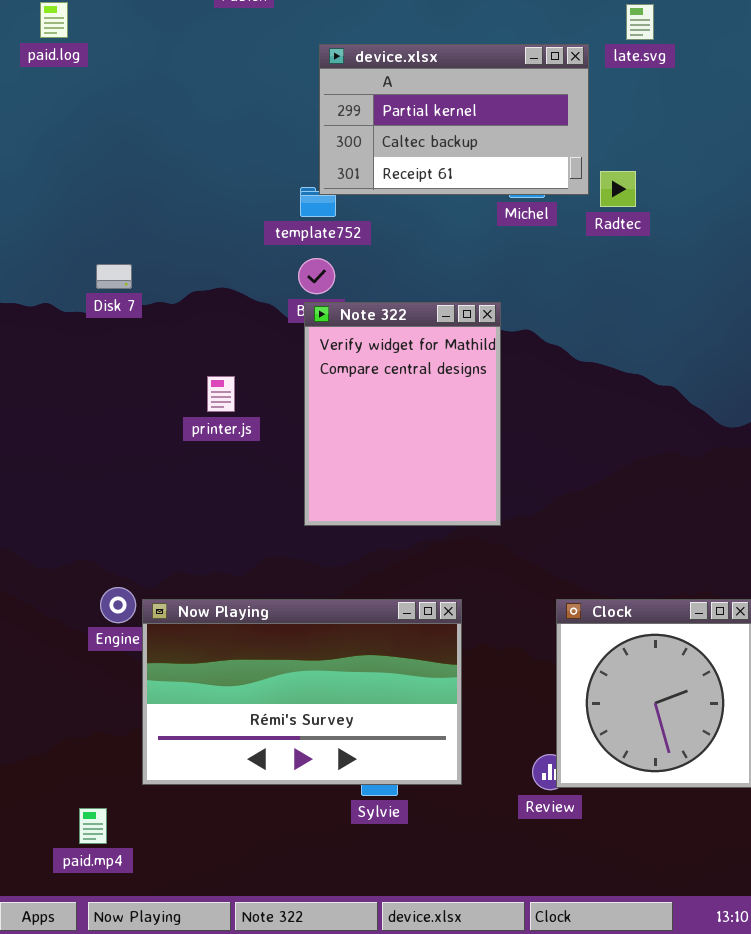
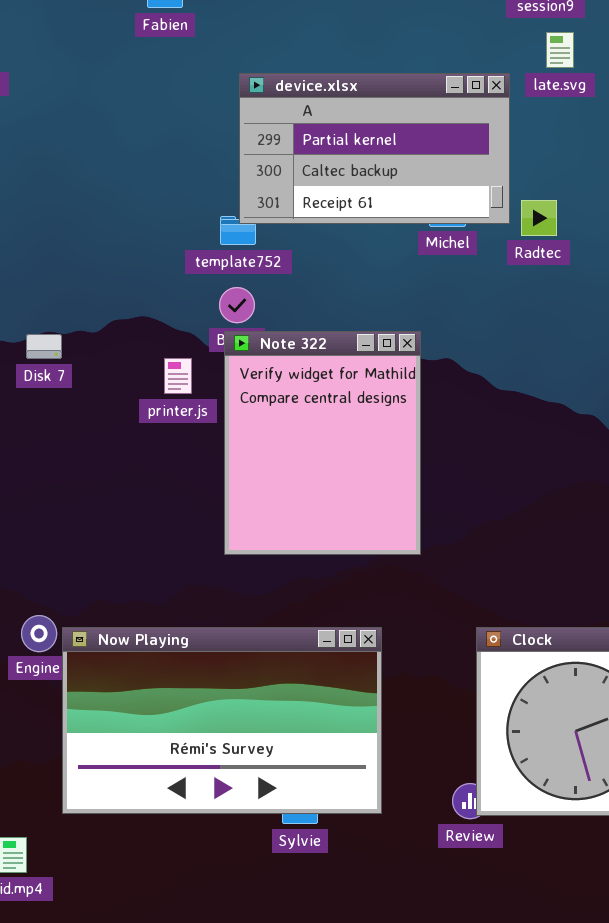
Disk 7: [96,264,132,289] -> [26,334,62,359], moved
printer.js: [207,376,235,412] -> [164,358,192,394], moved

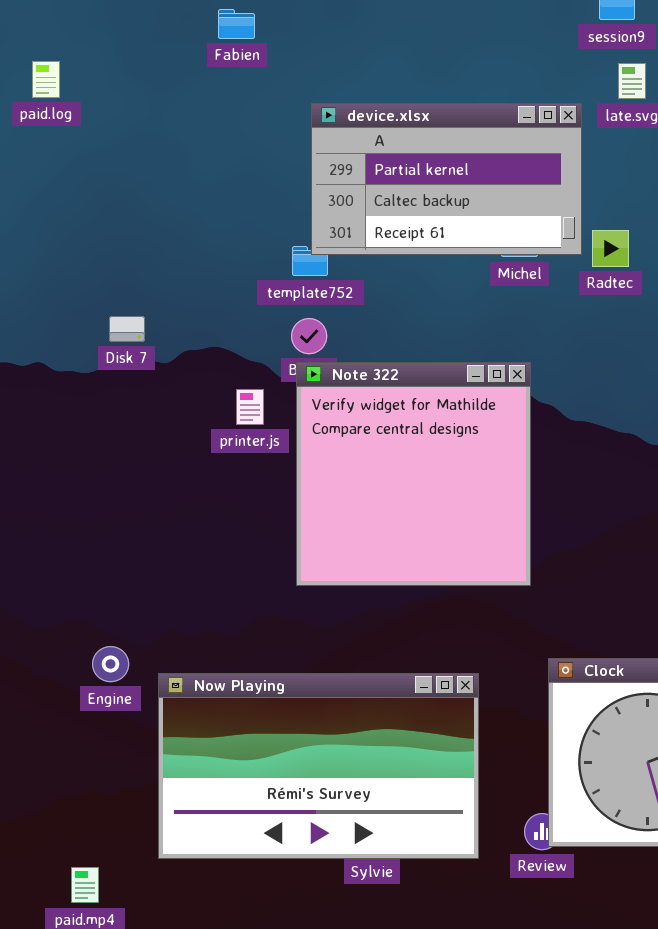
Note 322: [224,331,421,555] -> [296,362,531,586], resized
Disk 7: [26,334,62,359] -> [109,316,145,342], moved
Now Playing: [62,627,382,814] -> [158,673,479,859], moved

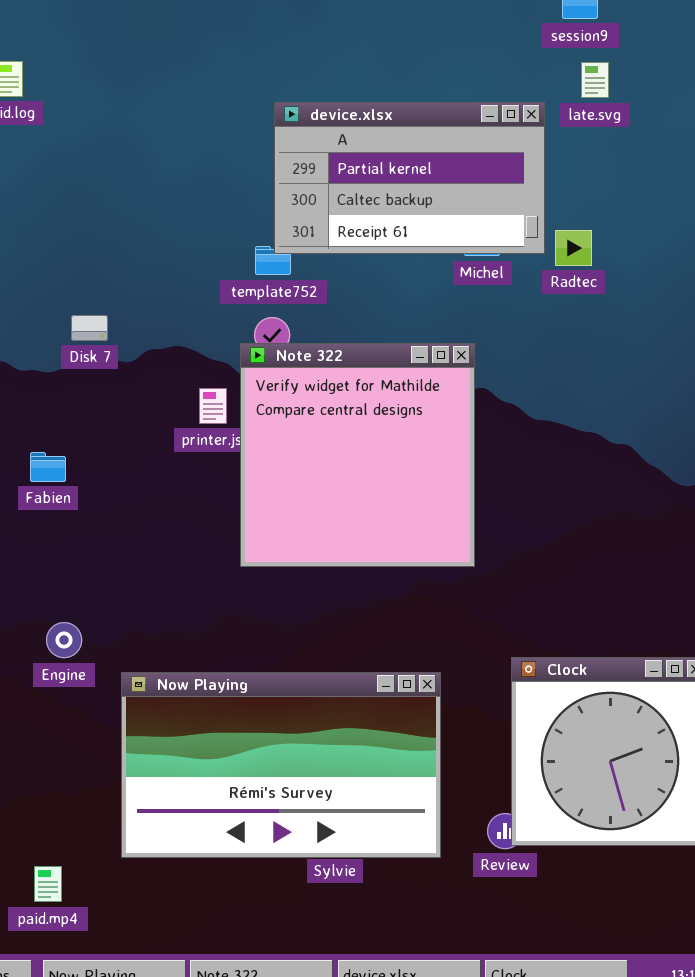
Fabien: [218,9,255,39] -> [30,452,66,482], moved
Note 322: [296,362,531,586] -> [240,343,475,567], moved
Engine: [92,646,129,682] -> [46,622,82,658], moved

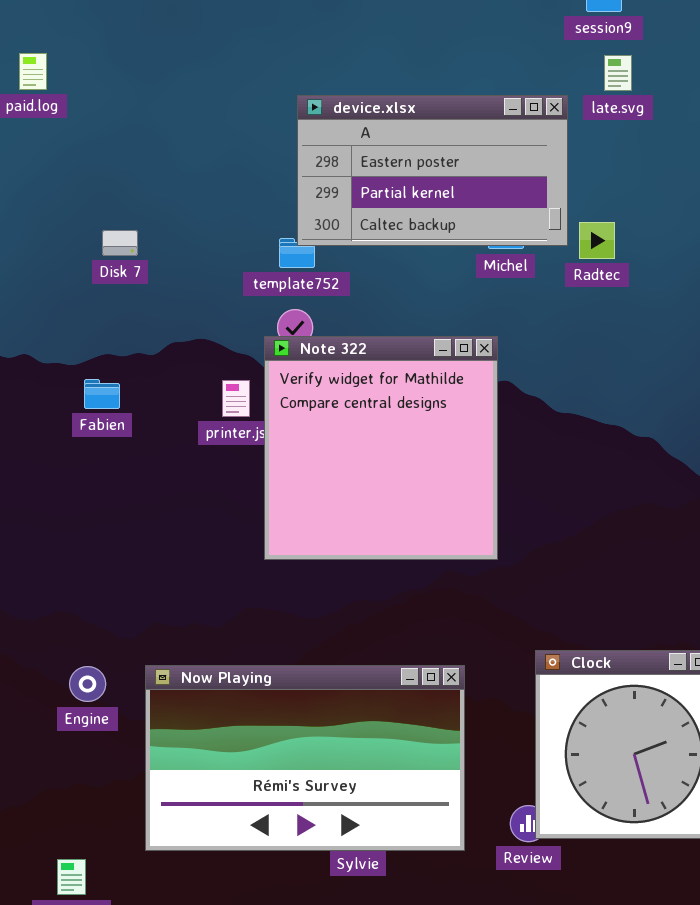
device.xlsx: [274,102,545,254] -> [297,95,568,246], scrolled up 1 row
Disk 7: [71,315,108,341] -> [102,230,138,256], moved
Fabien: [30,452,66,482] -> [84,379,120,409], moved
Engine: [46,622,82,658] -> [69,666,106,702], moved

